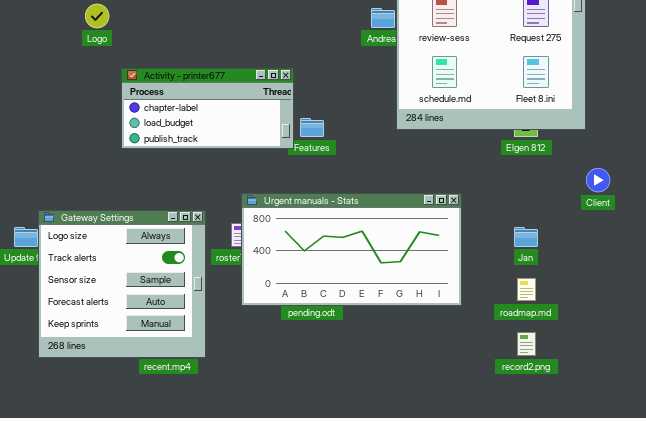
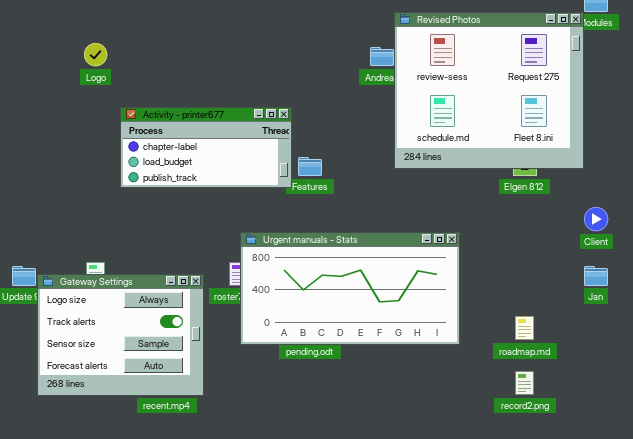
Gateway Settings: [38,210,206,358] -> [37,274,204,396], resized
Jan: [514,227,538,247] -> [584,266,608,286], moved

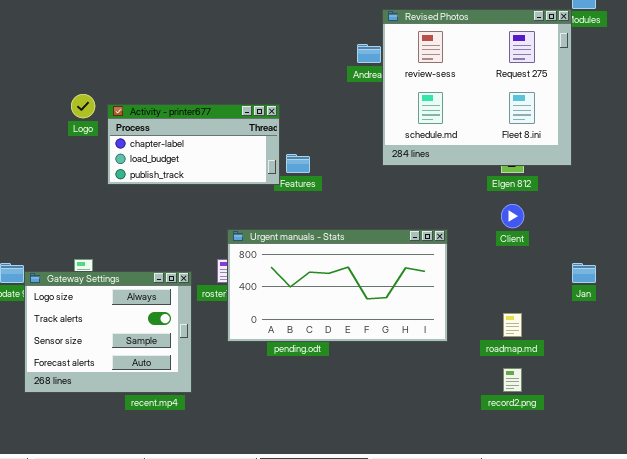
Logo: [84,43,107,66] -> [71,94,95,118], moved
Client: [584,207,608,231] -> [501,204,524,228], moved

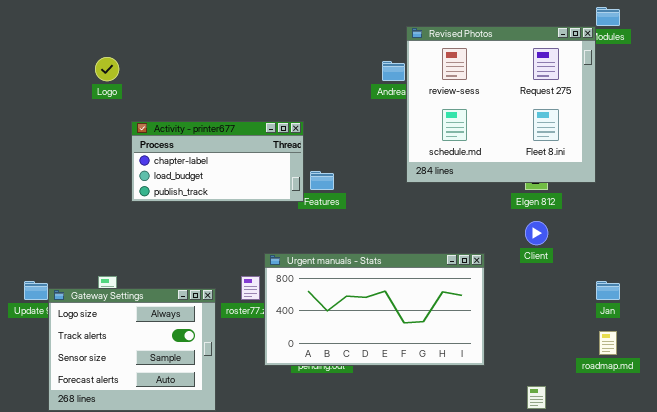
Logo: [71,94,95,118] -> [95,57,119,81], moved
Urgent manuals - Stats: [227,229,448,342] -> [264,253,485,366], moved
roadmap.md: [503,313,522,337] -> [599,331,617,355], moved

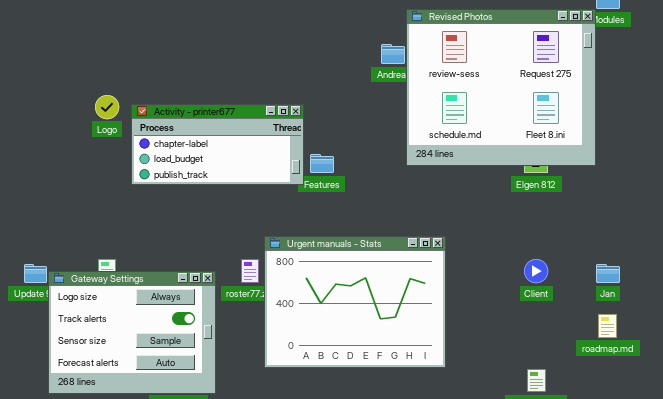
Logo: [95,57,119,81] -> [95,95,119,119], moved
Client: [525,221,548,245] -> [524,259,548,283], moved
Urgent manuals - Stats: [264,253,485,366] -> [264,236,446,368], resized

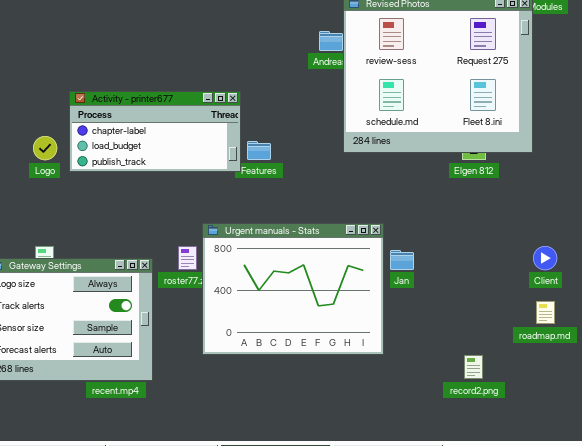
Logo: [95,95,119,119] -> [33,136,57,160], moved
Client: [524,259,548,283] -> [533,246,557,270], moved
Jan: [596,264,620,283] -> [390,250,414,270], moved

